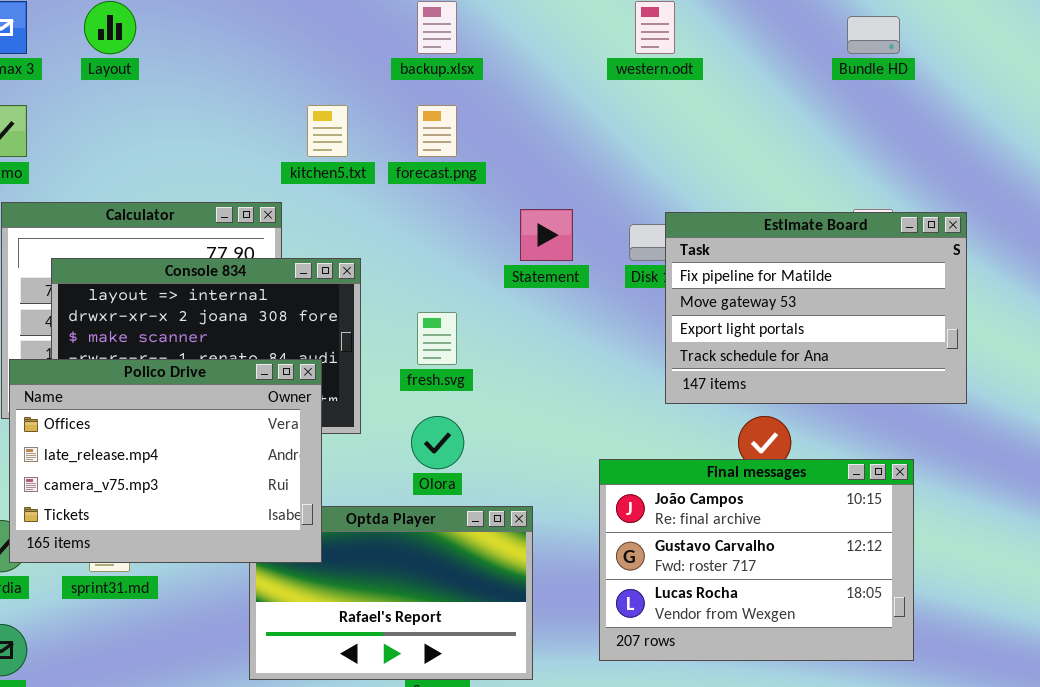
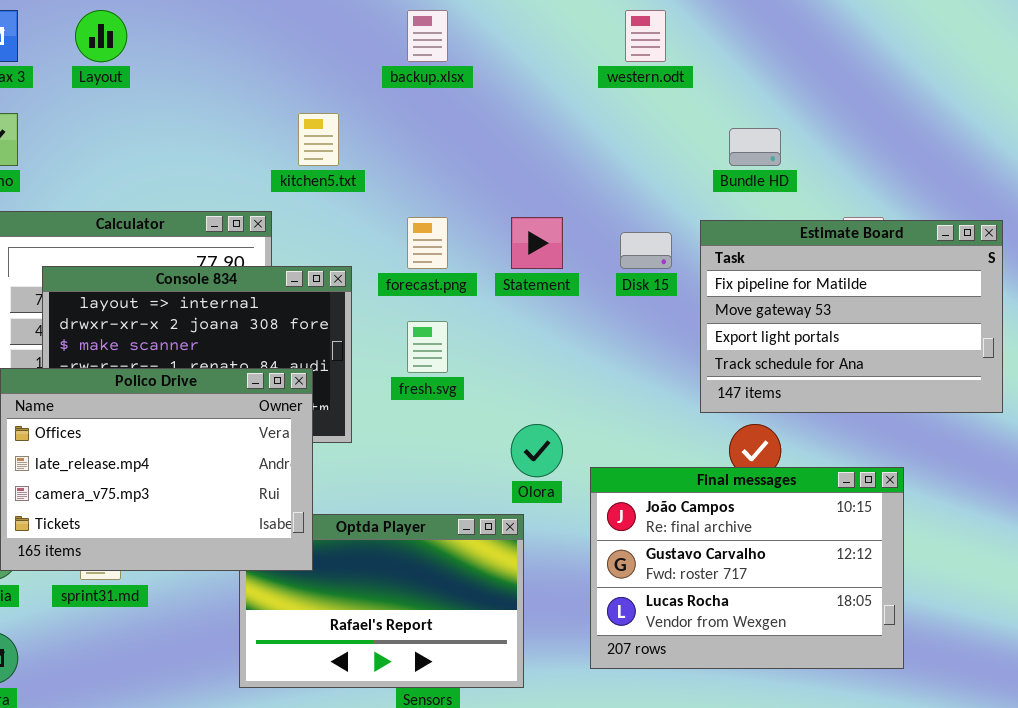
Bundle HD: [847,16,900,54] -> [729,128,781,166], moved
forecast.png: [417,105,457,157] -> [407,217,448,269], moved
Estimate Board: [665,212,967,404] -> [700,220,1003,413], moved
Olora: [411,416,464,469] -> [511,424,563,477], moved

